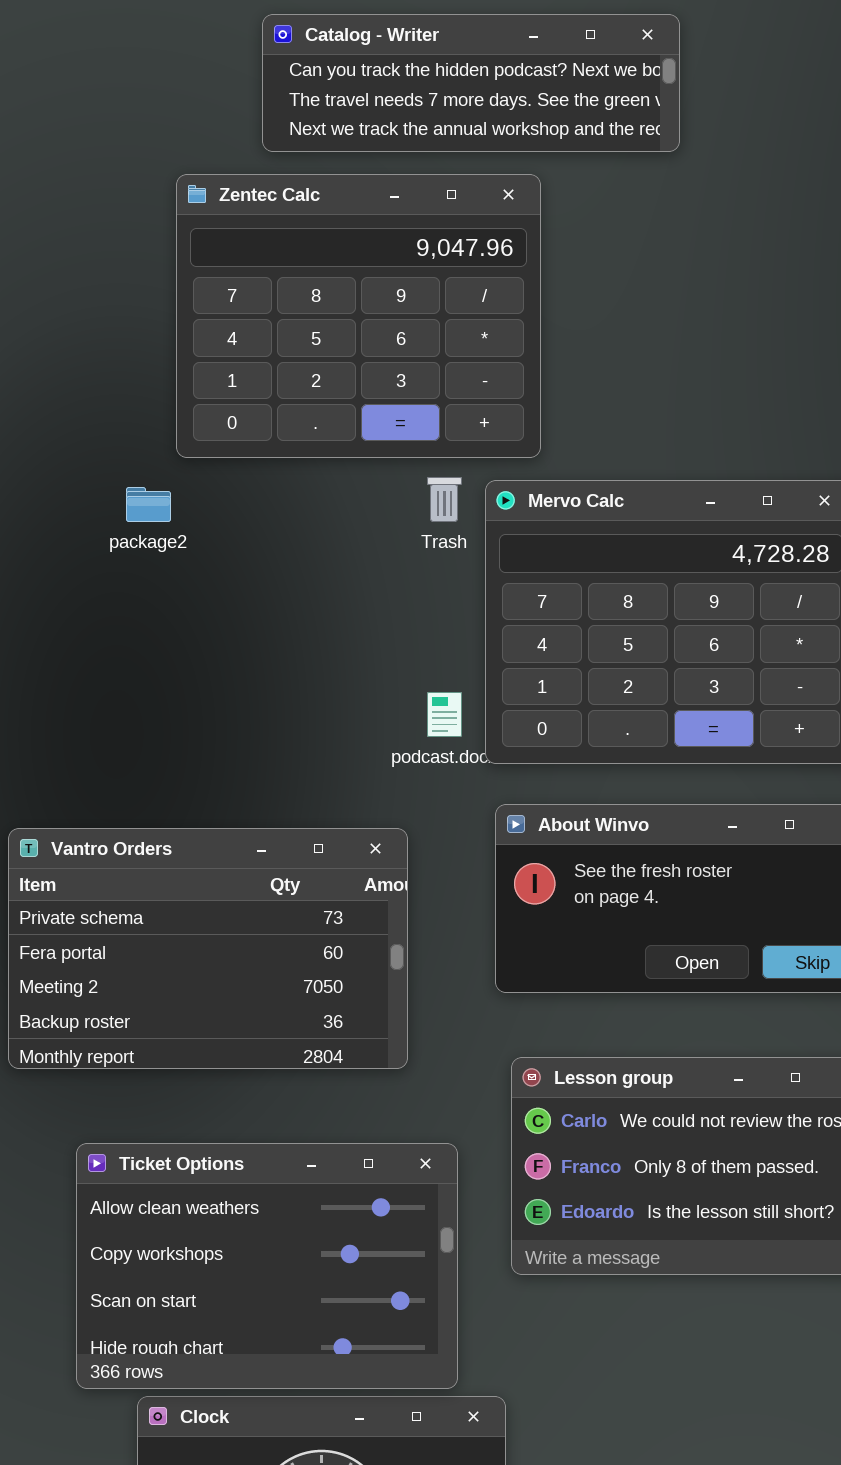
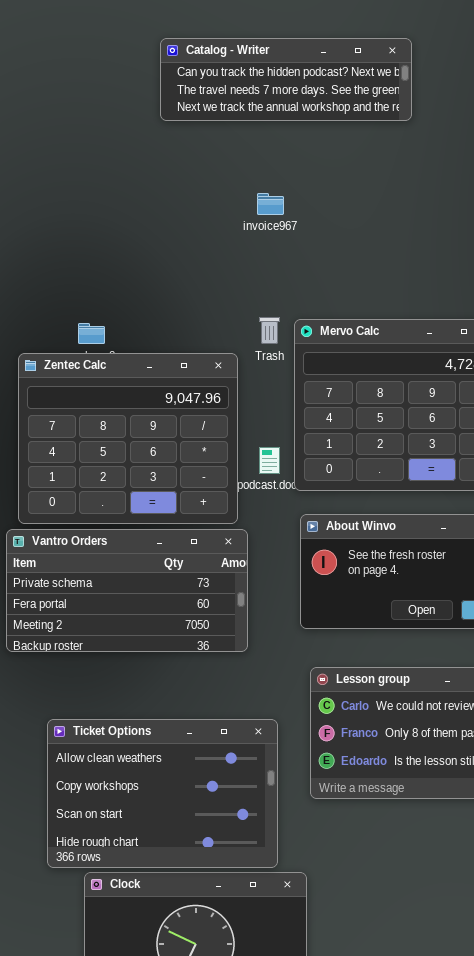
Zentec Calc: [176,174,541,458] -> [18,353,238,524], moved
Vantro Orders: [8,828,408,1069] -> [6,529,248,652], resized

